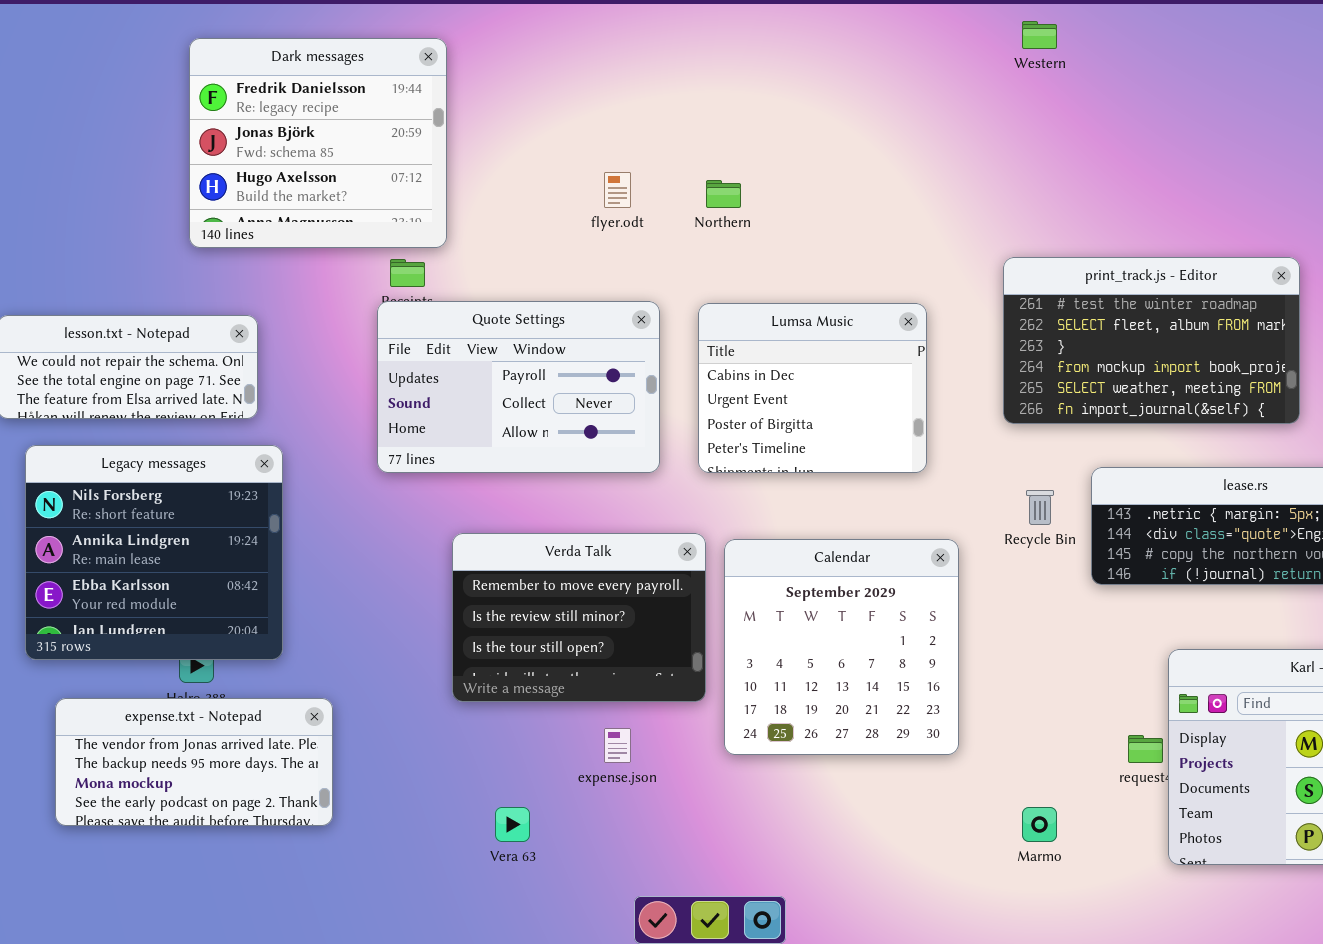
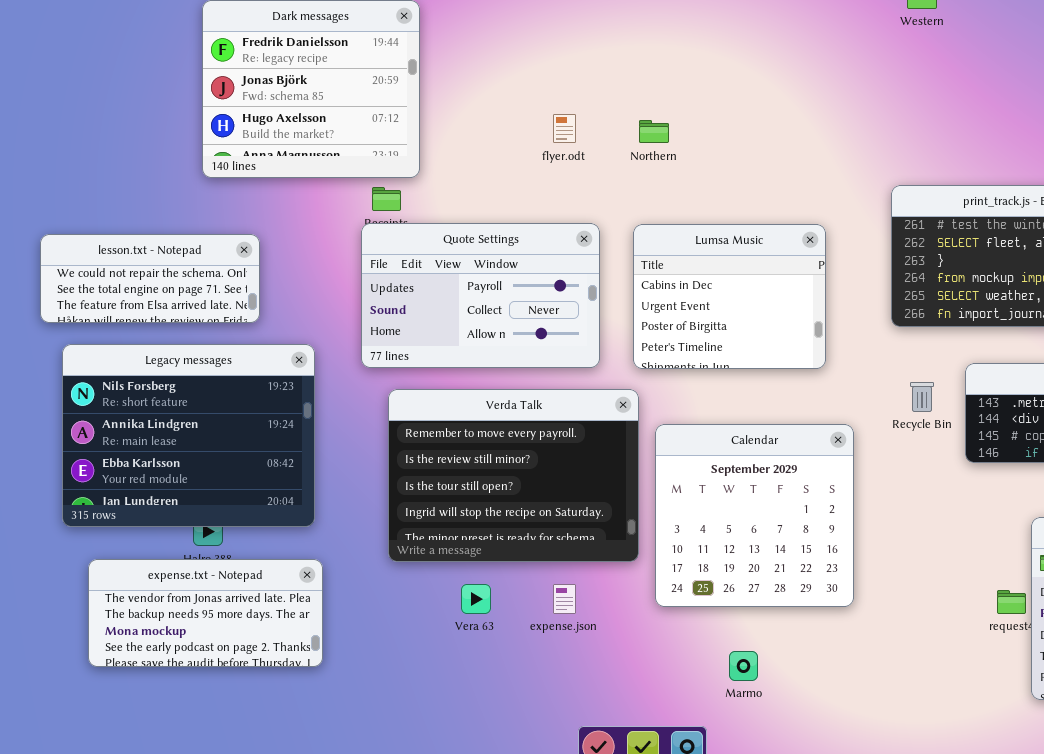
Legacy messages: [25,445,283,660] -> [62,344,315,527], resized
Verda Talk: [452,533,706,702] -> [388,389,639,562], resized
Vera 63: [495,807,530,842] -> [461,584,491,614], moved
Marmo: [1022,807,1057,842] -> [729,651,758,681], moved

